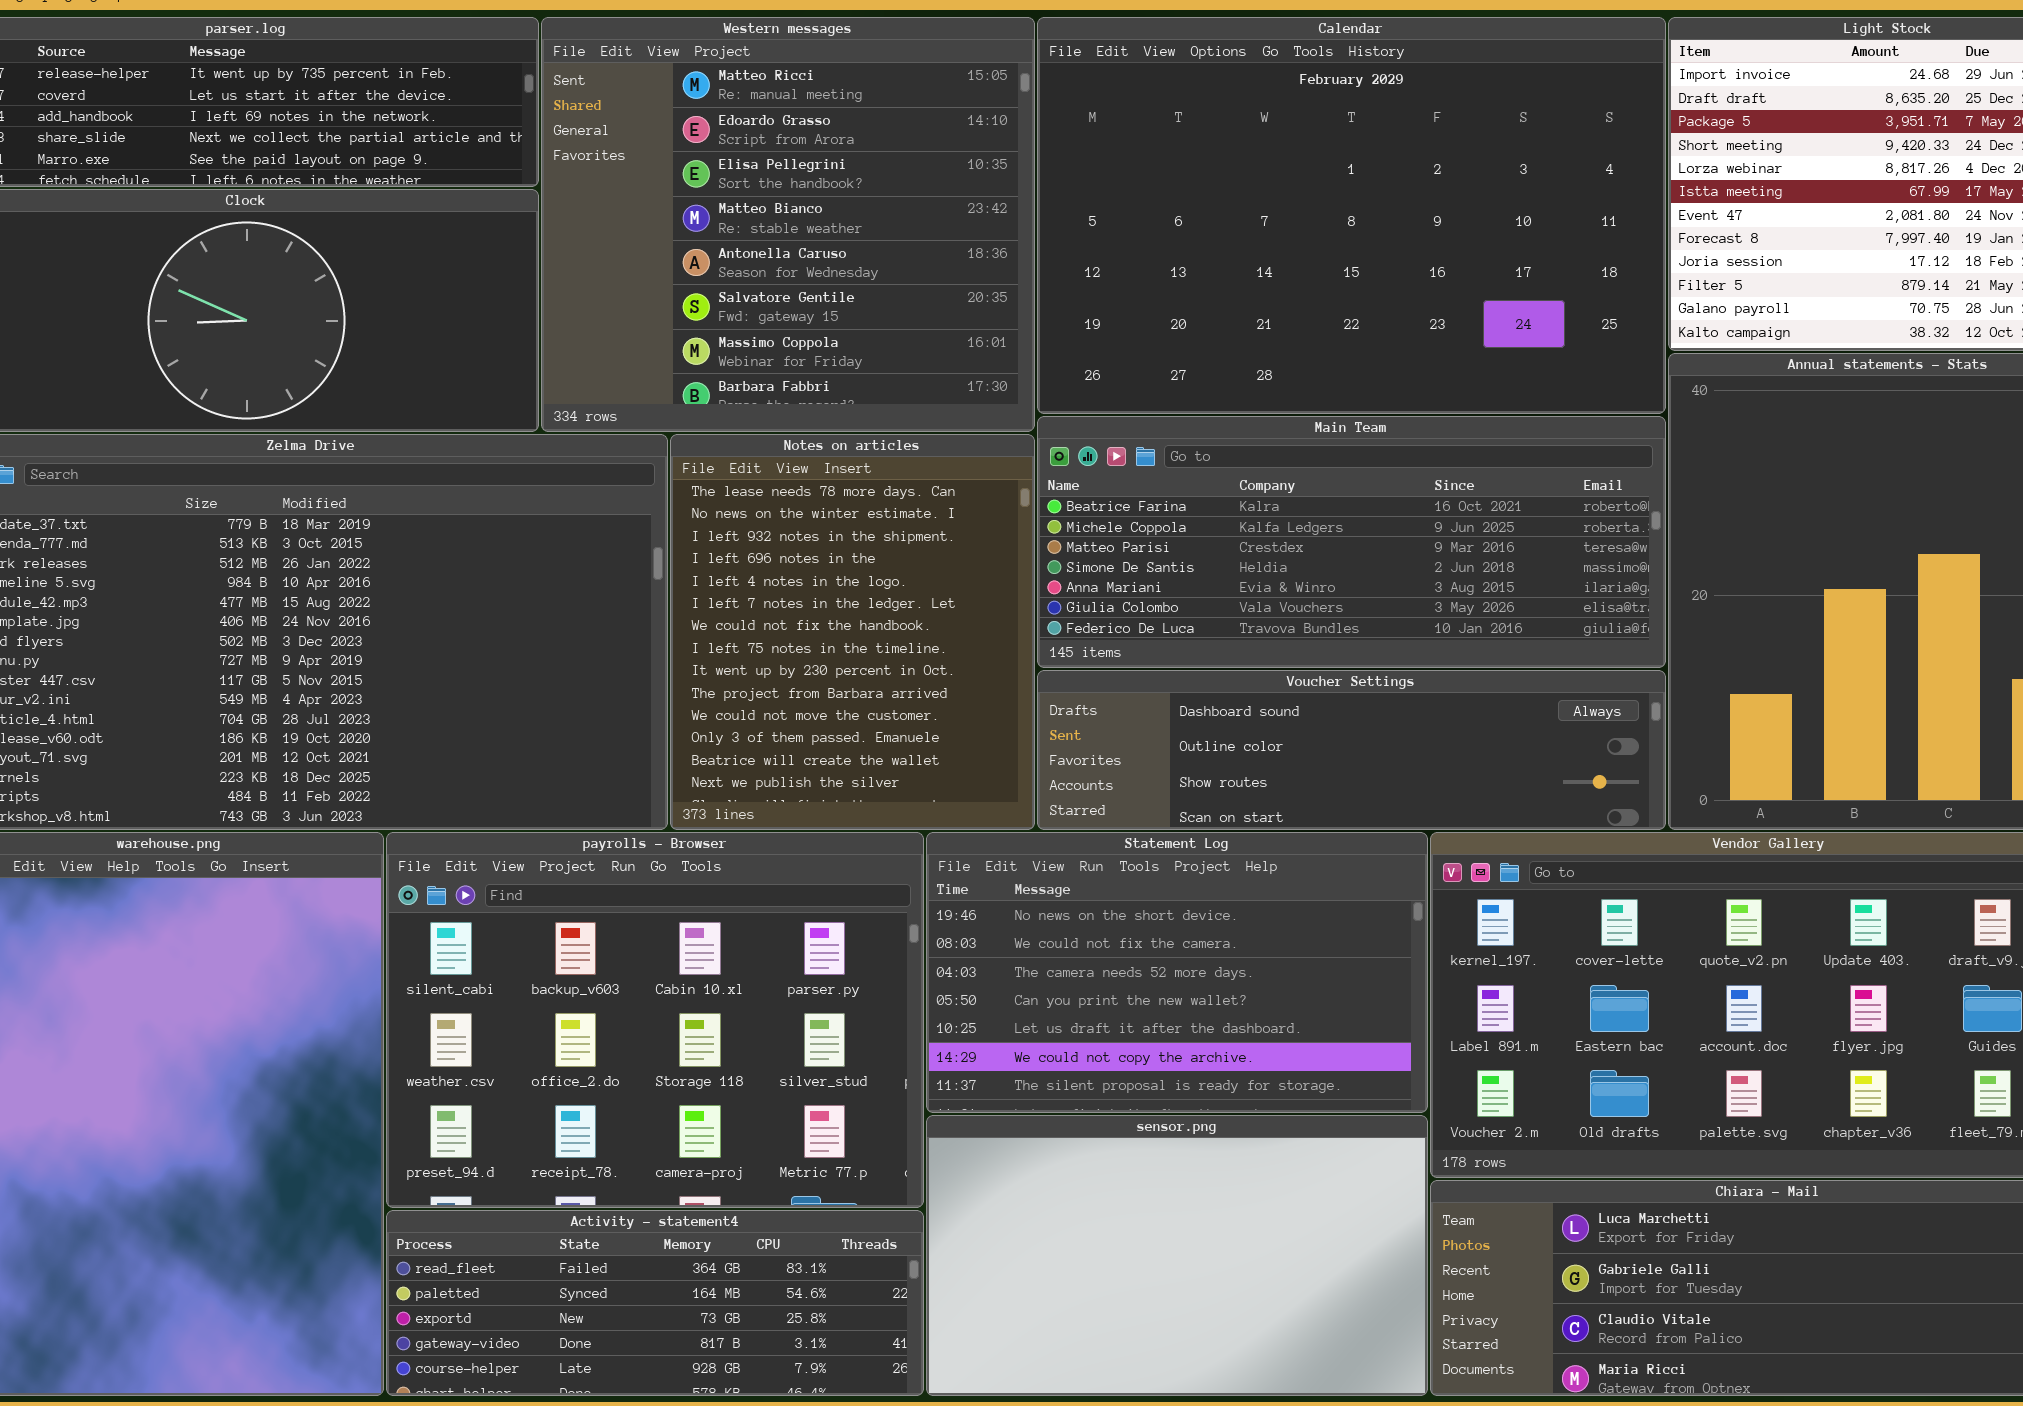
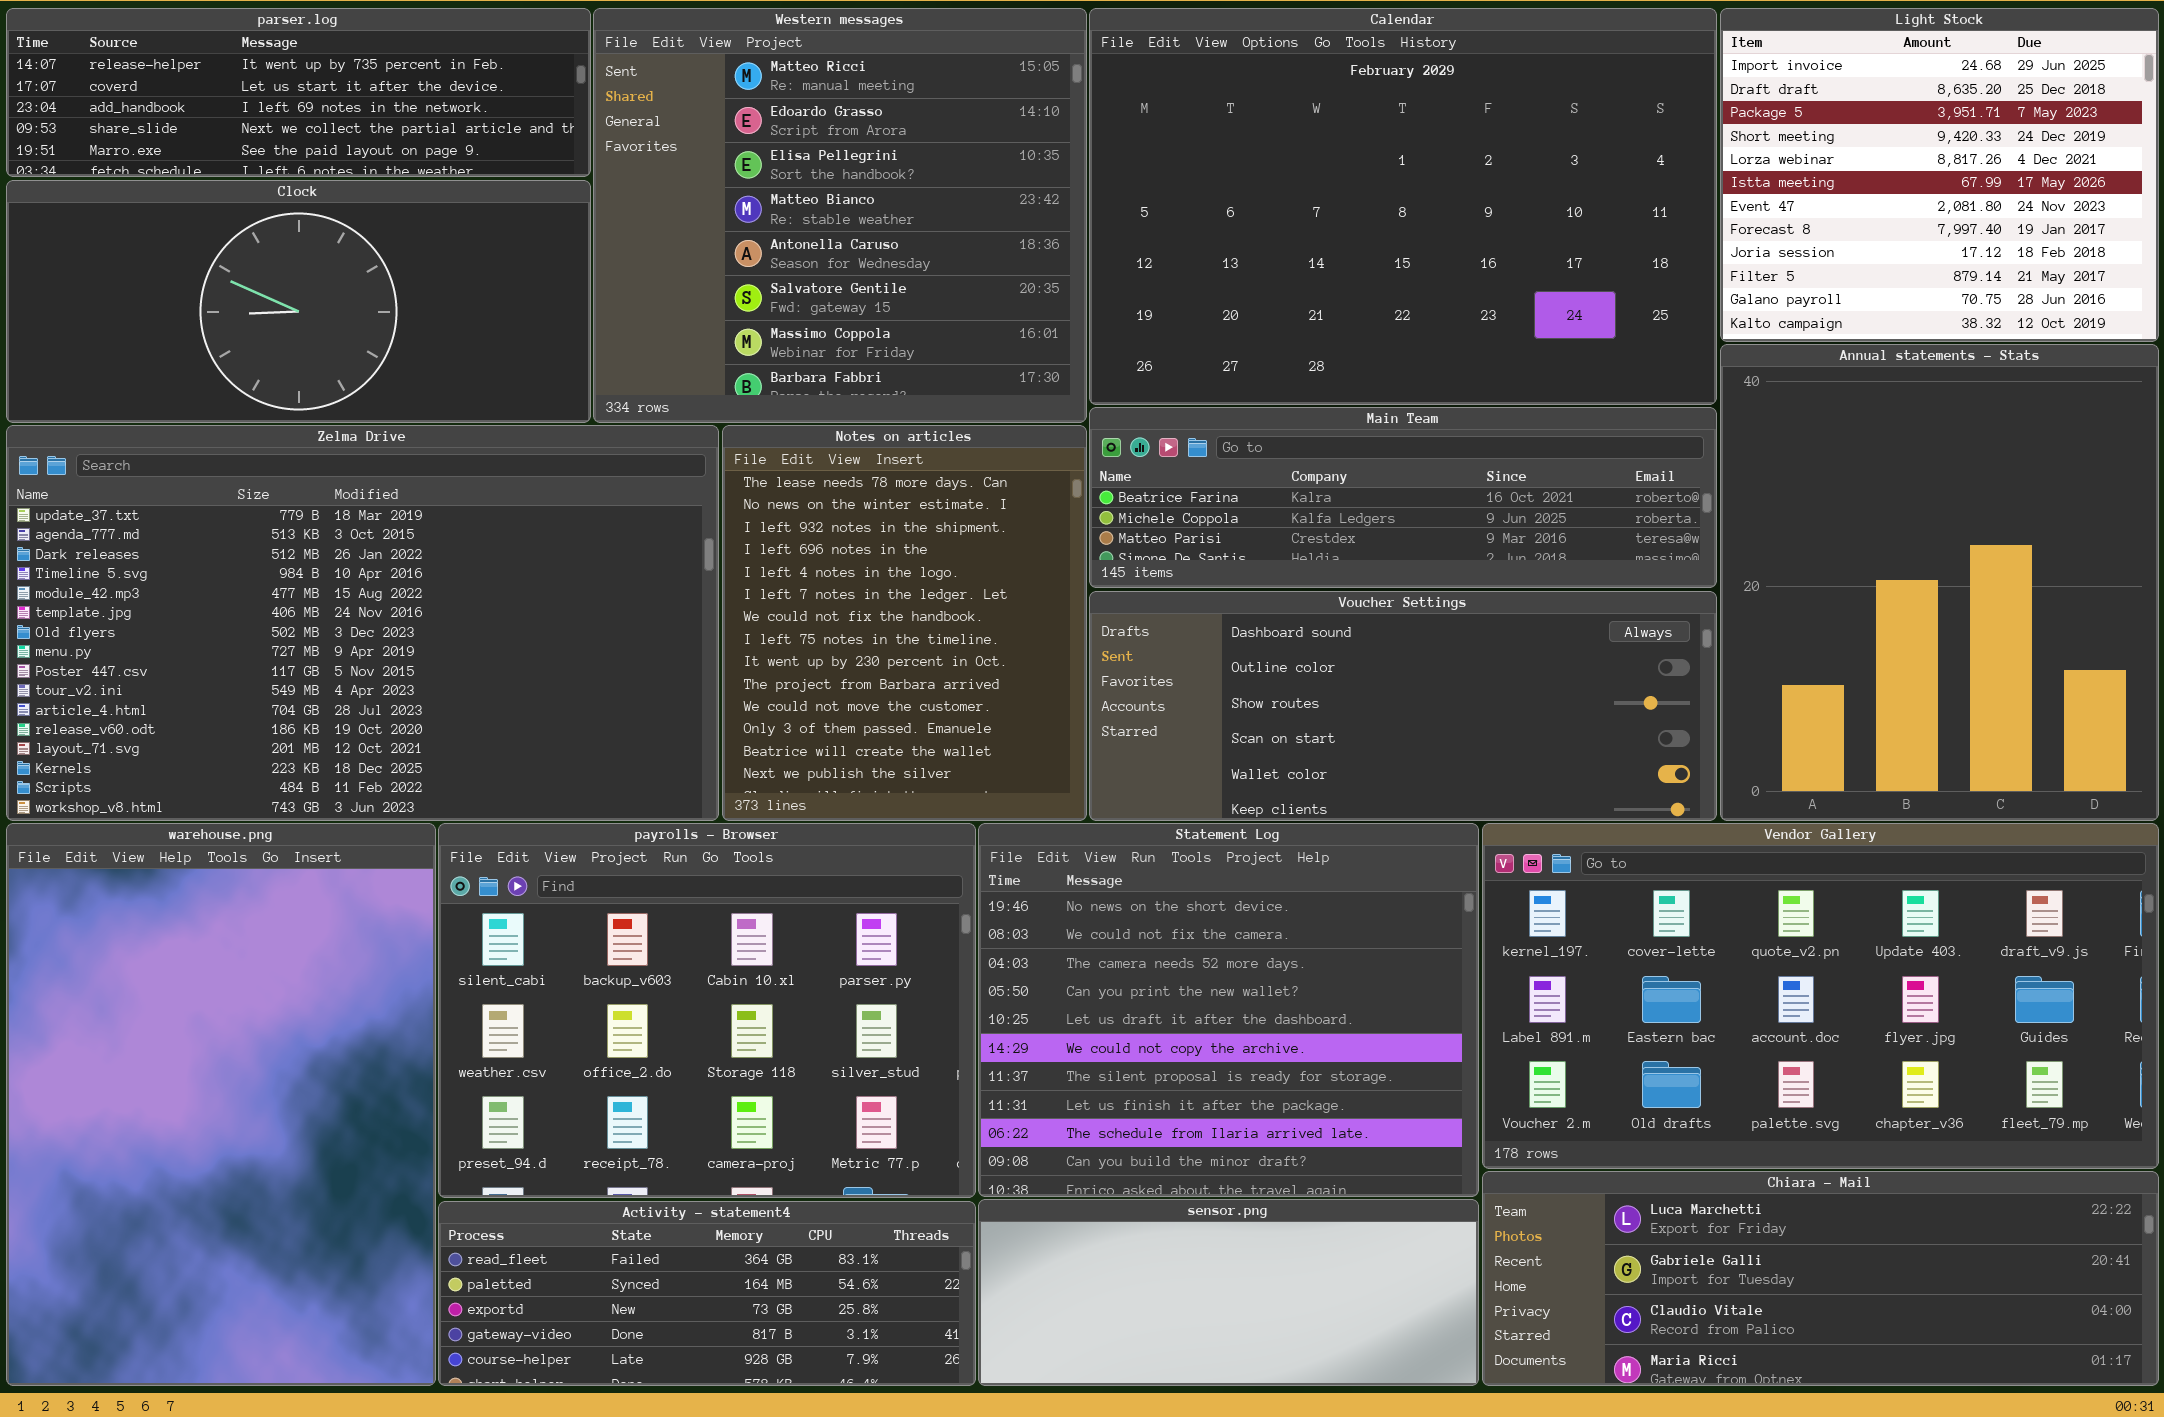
Main Team: [1037,416,1666,668] -> [1089,407,1717,588], resized
Voucher Settings: [1037,670,1666,830] -> [1089,591,1717,821], resized
Statement Log: [926,832,1428,1113] -> [978,823,1479,1197], resized
sensor.png: [926,1115,1428,1396] -> [978,1199,1479,1386], resized

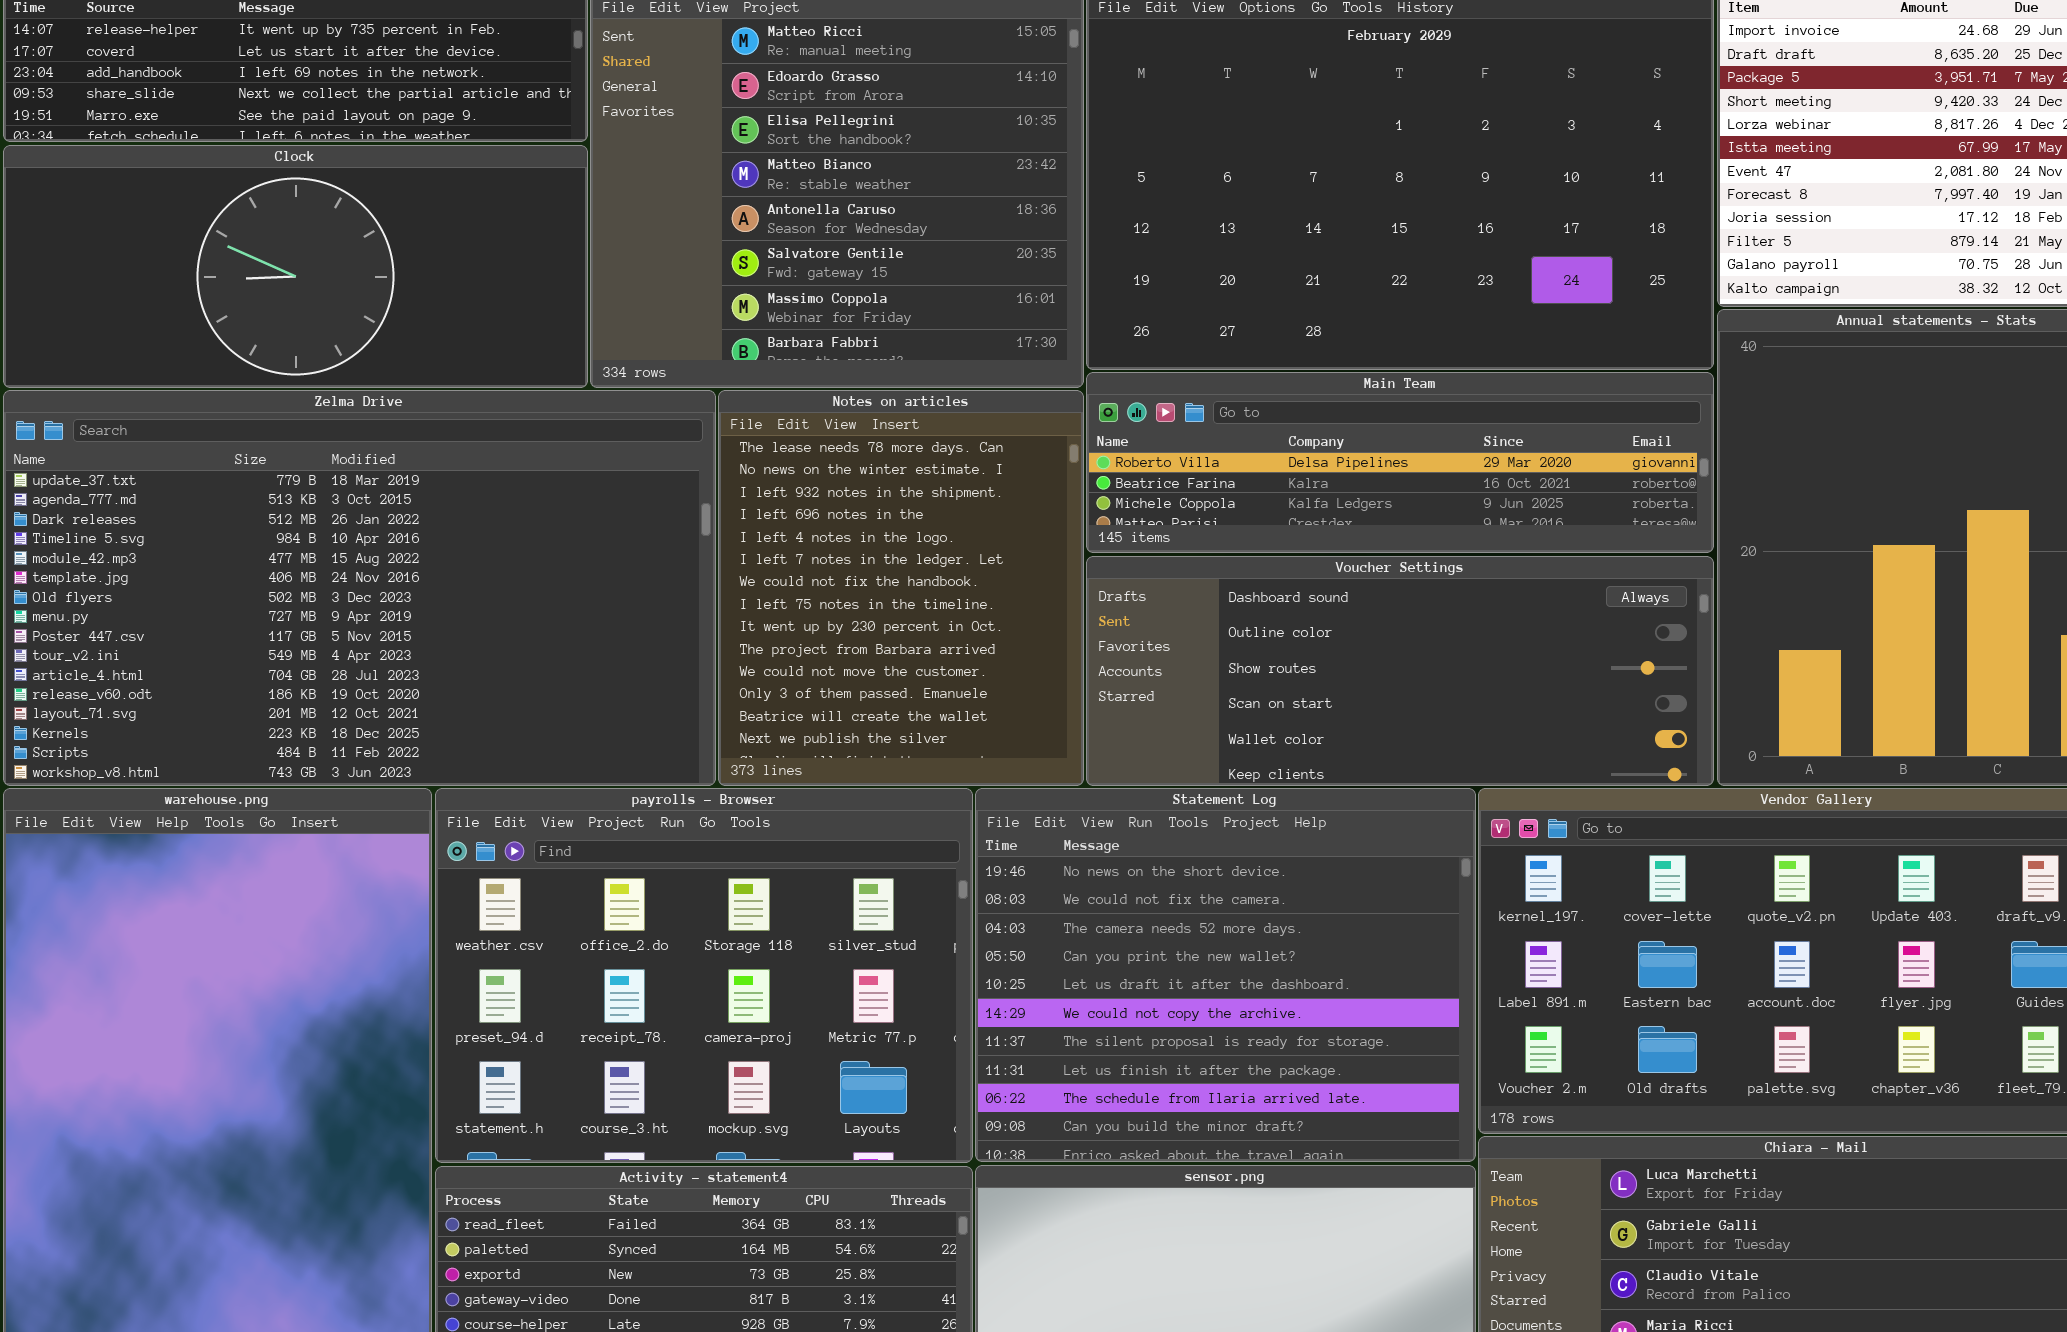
Main Team: [1089,407,1717,588] -> [1086,372,1714,553], scrolled up 1 row
payrolls - Browser: [438,823,976,1198] -> [435,788,973,1163], scrolled down 1 row

